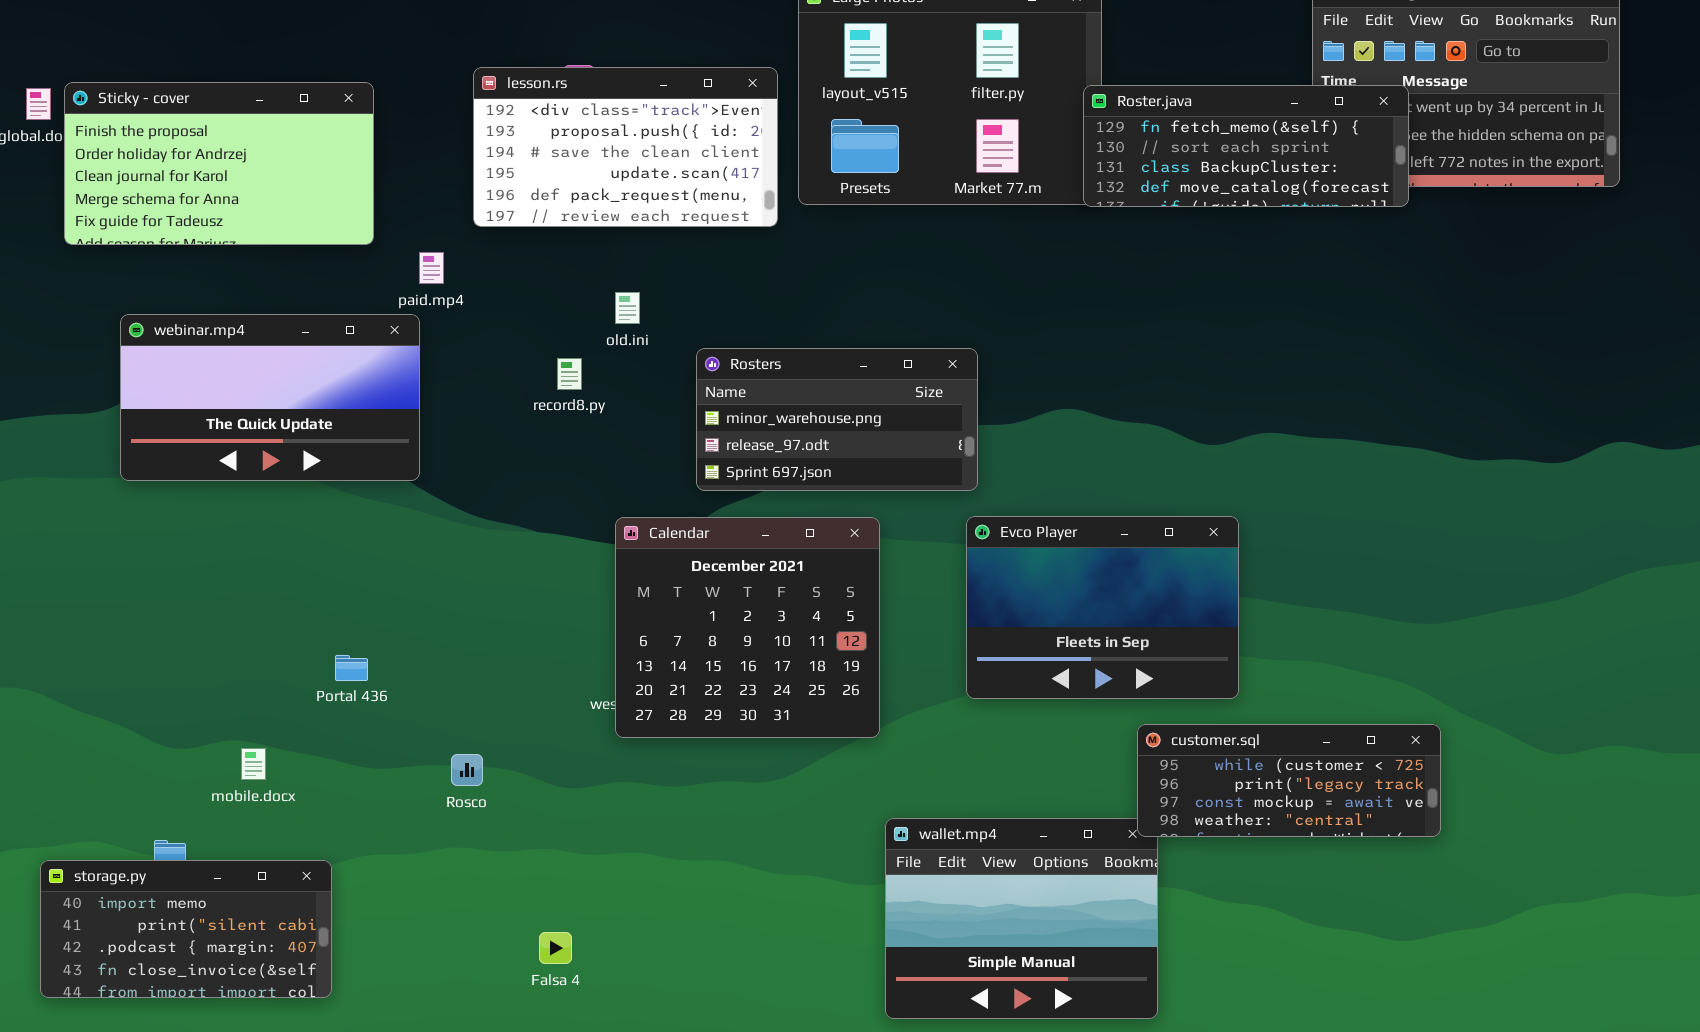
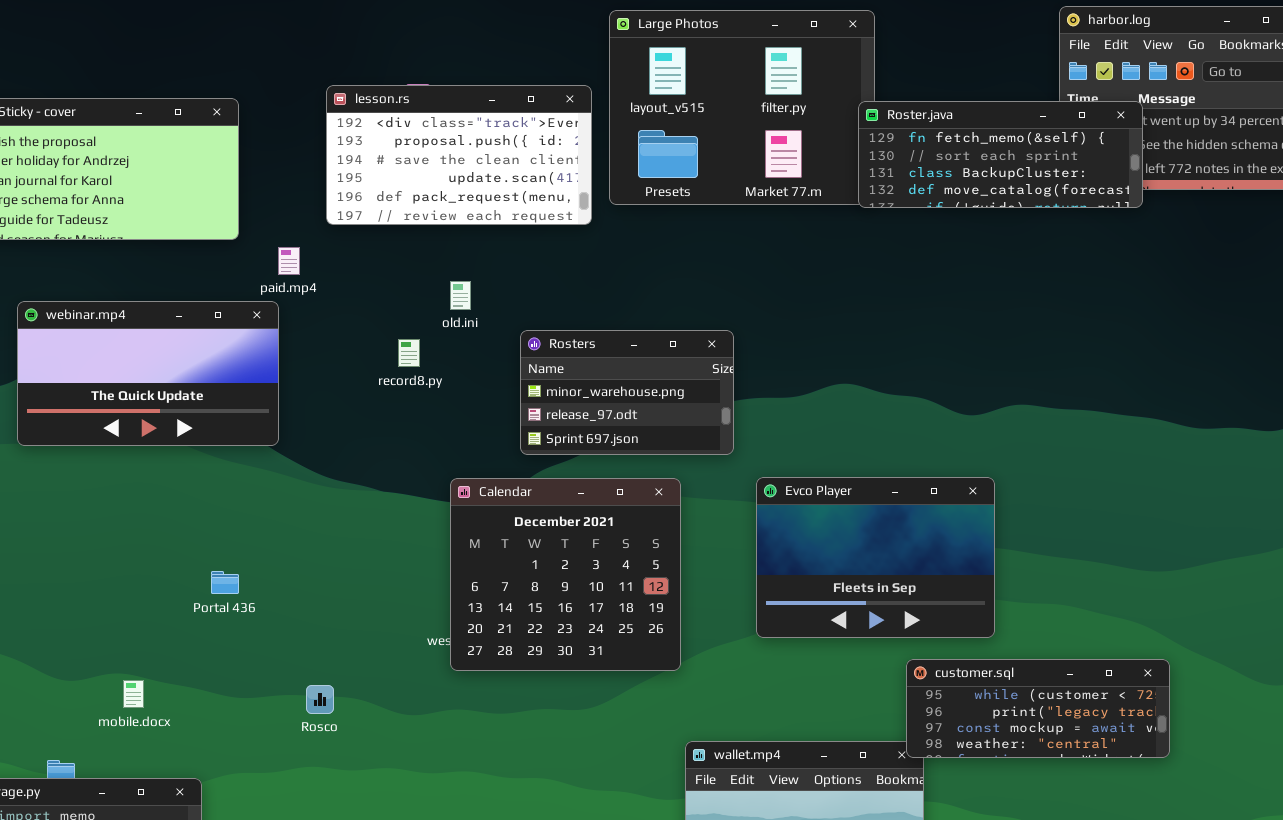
Rosters: [696,348,978,491] -> [520,330,734,455], resized
Portal 436: [335,655,368,681] -> [211,571,239,594], moved

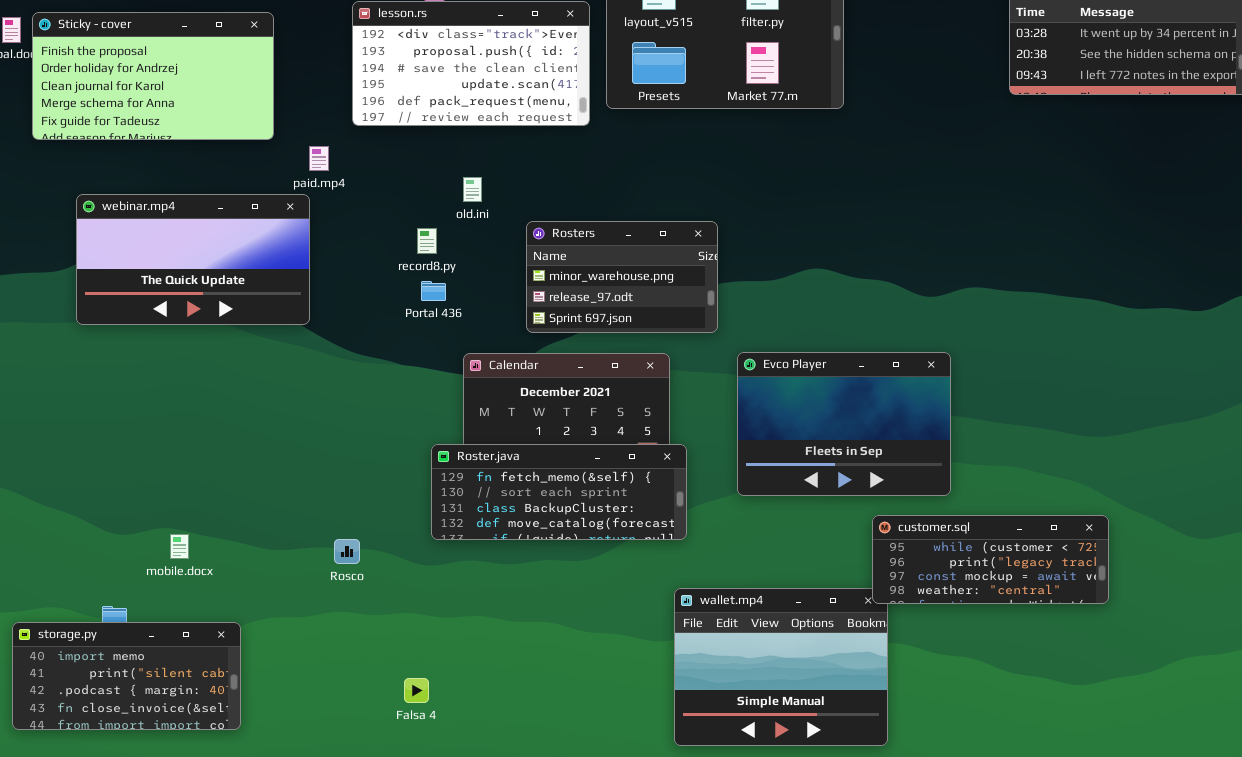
Roster.java: [858,101,1143,208] -> [431,444,687,540], moved
Portal 436: [211,571,239,594] -> [421,281,446,301], moved

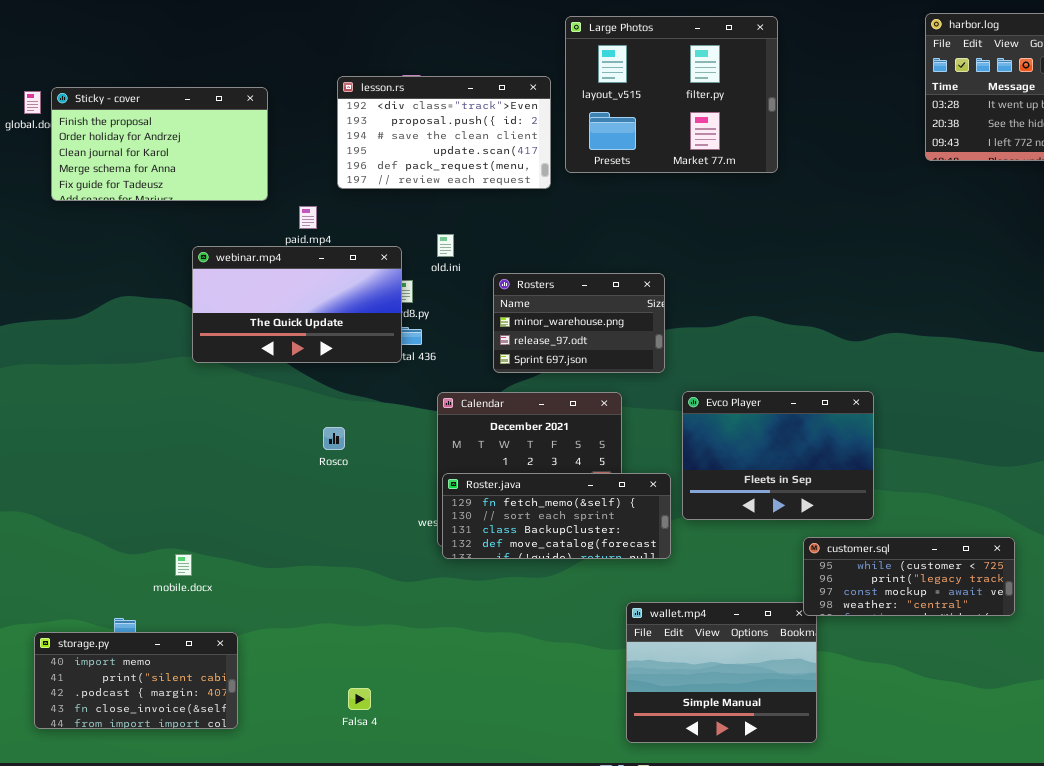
webinar.mp4: [76,194,310,325] -> [192,246,402,363], moved
Roster.java: [431,444,687,540] -> [442,473,671,559], moved
Rosco: [334,539,360,564] -> [323,427,345,450], moved
Falsa 4: [404,678,429,703] -> [348,688,371,710], moved

